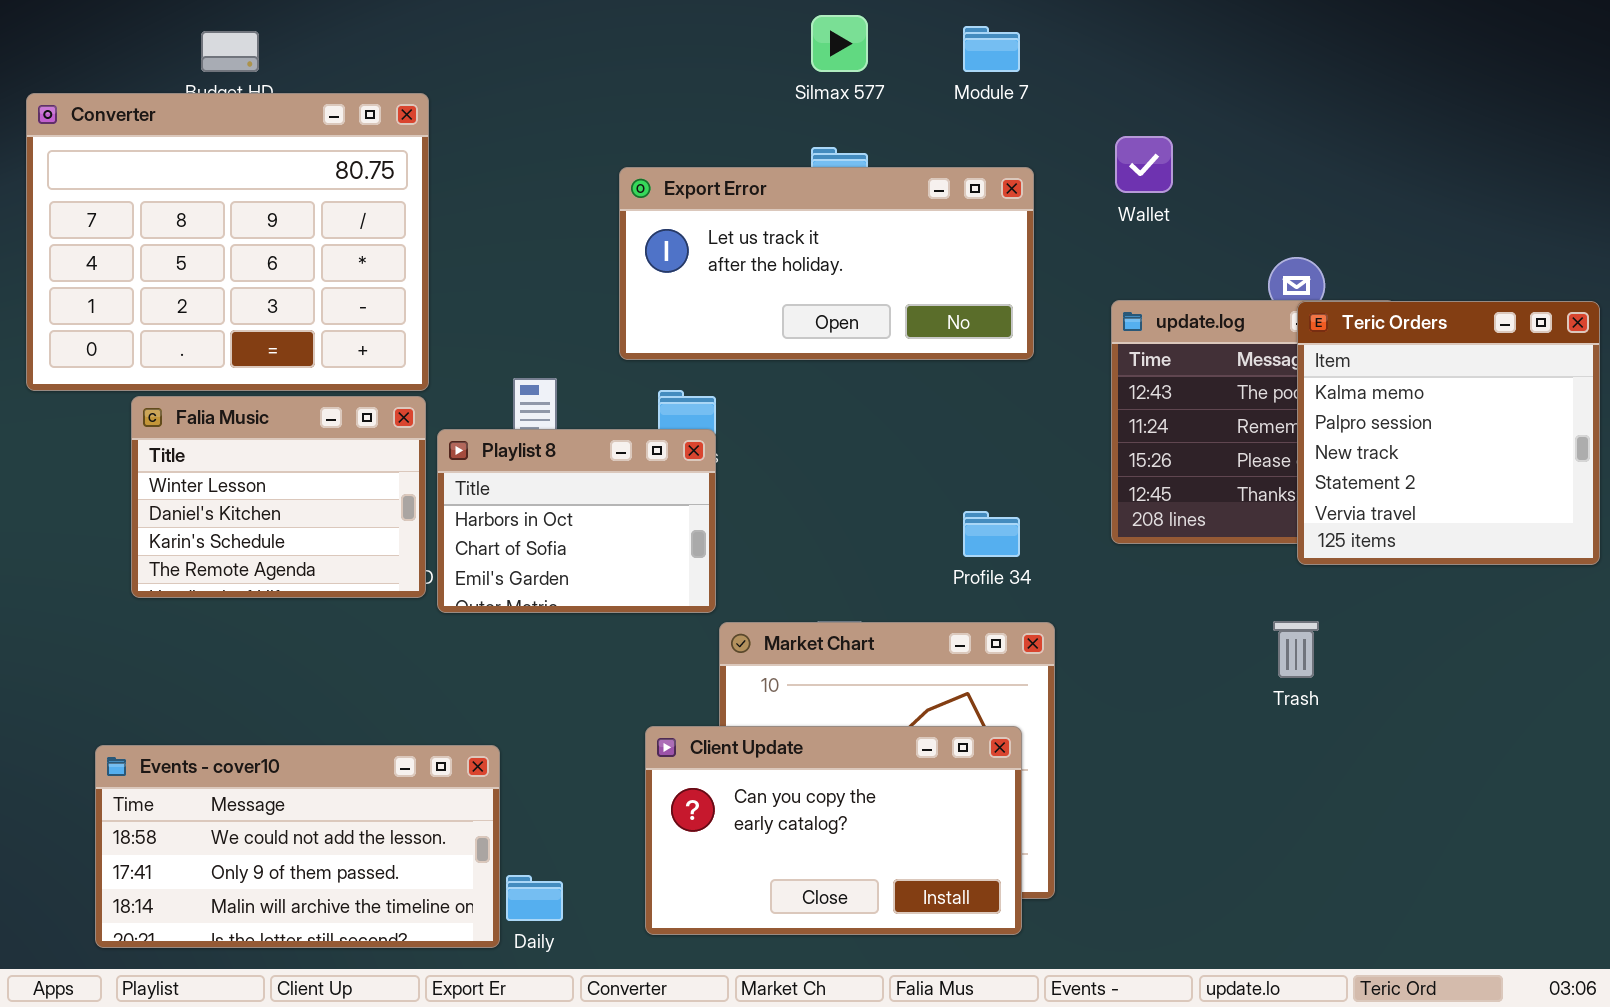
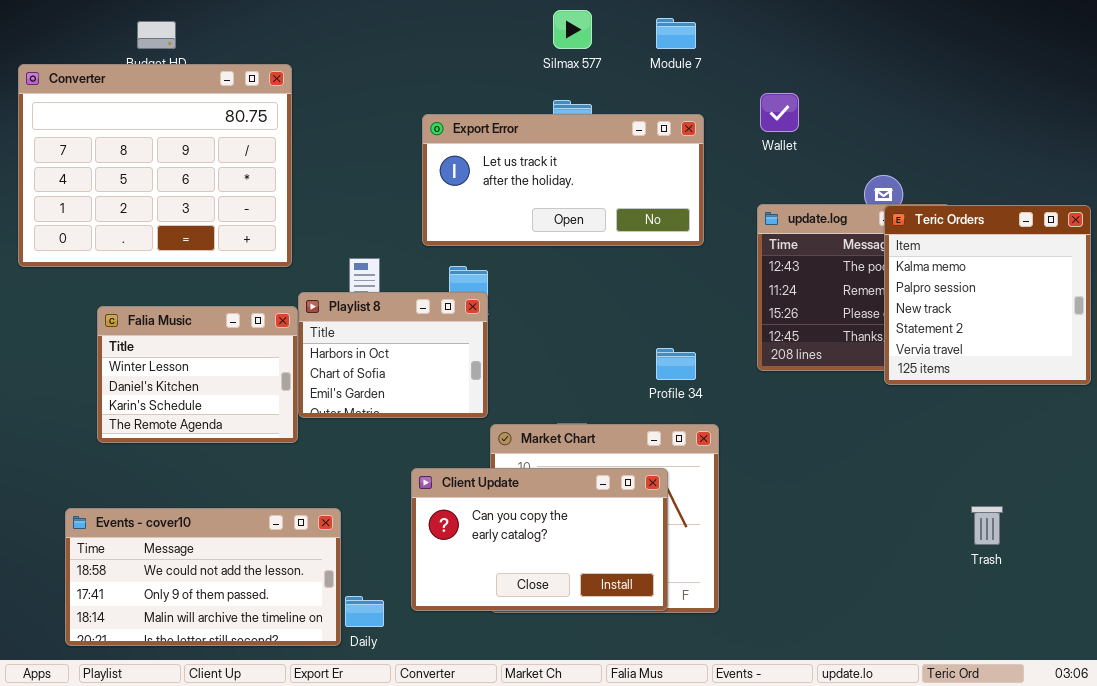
Falia Music: [131,396,426,598] -> [97,306,298,443], moved
Trash: [1273,621,1319,678] -> [971,506,1003,545], moved
Client Update: [645,726,1022,935] -> [411,468,668,611], moved

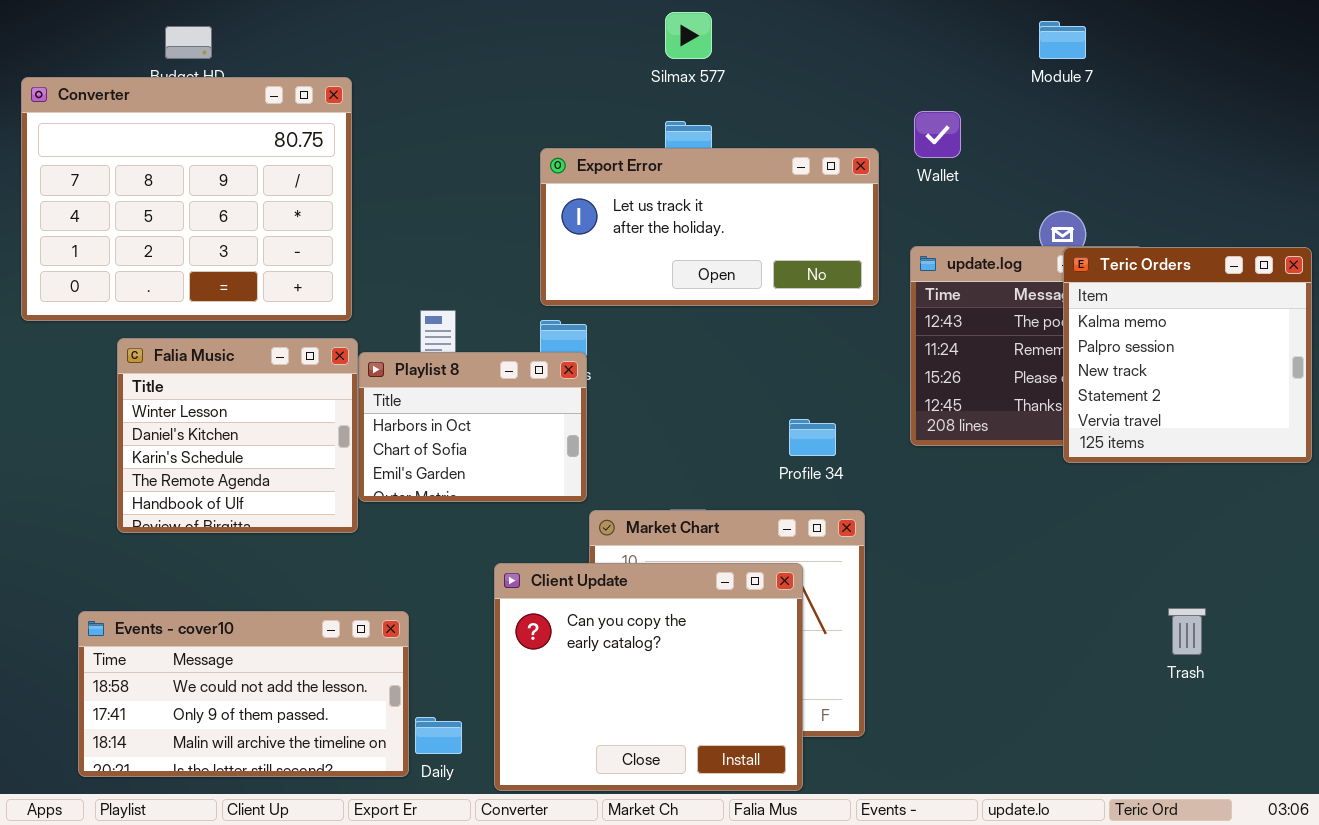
Module 7: [656,18,696,49] -> [1039,21,1086,59], moved
Export Error: [422,114,704,246] -> [540,148,879,306], moved
Falia Music: [97,306,298,443] -> [117,338,358,533], resized
Client Update: [411,468,668,611] -> [494,563,803,791], resized

